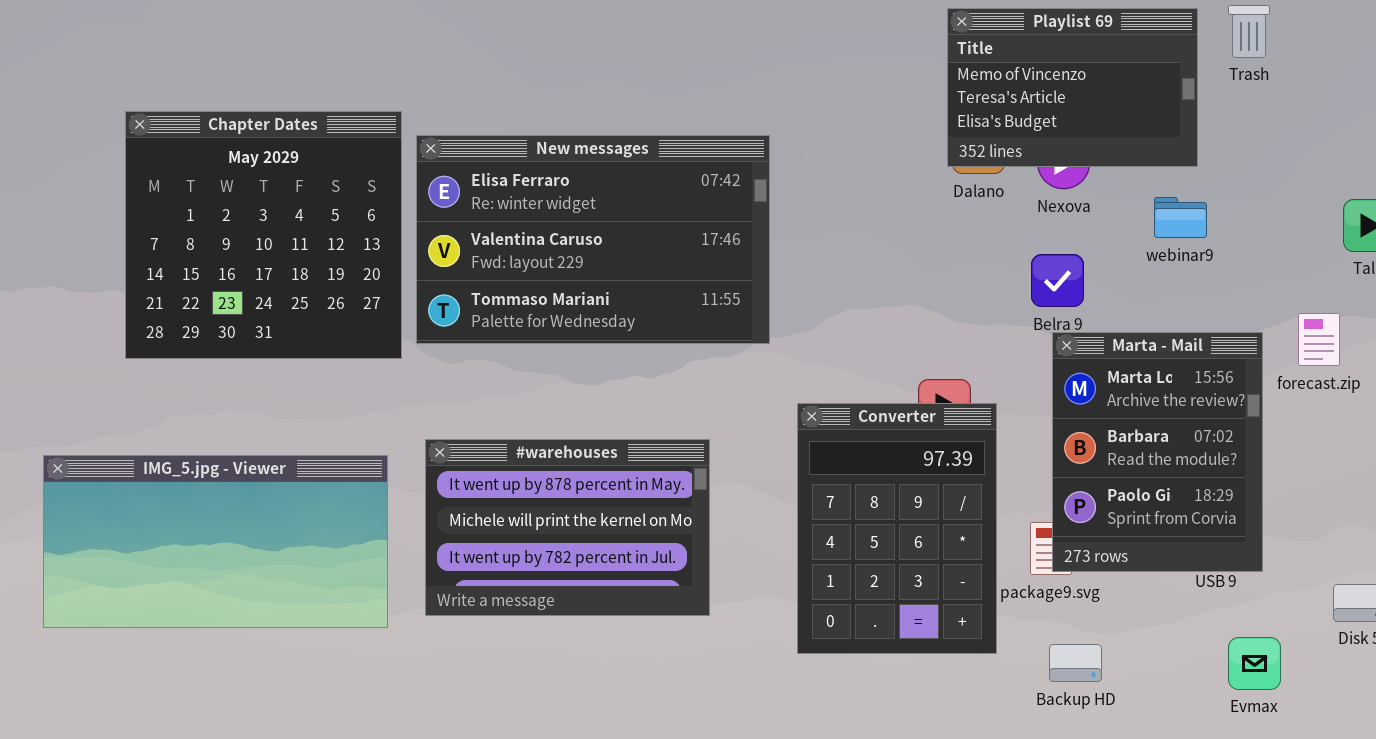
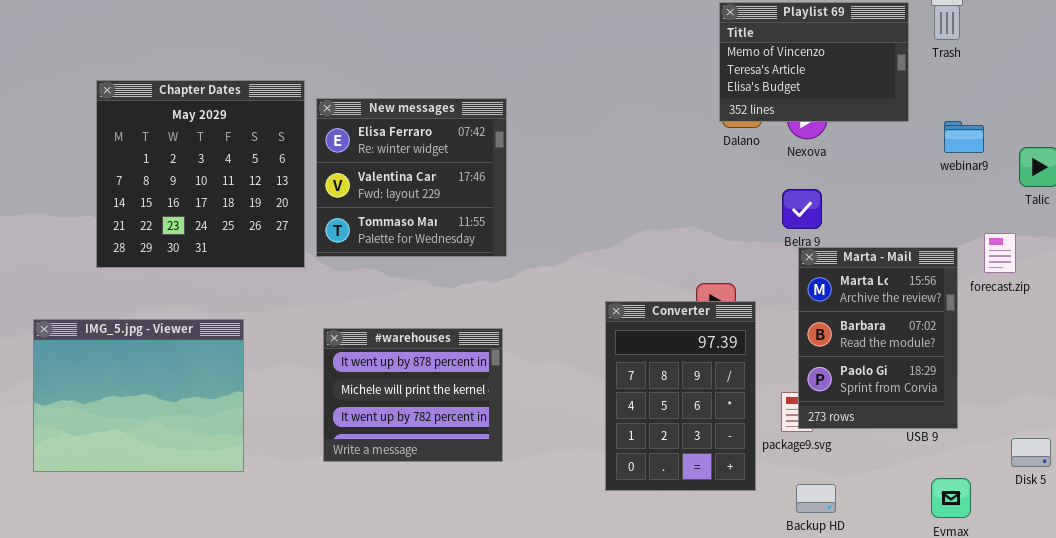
New messages: [416,135,770,344] -> [316,98,507,257], resized
webinar9: [1154,197,1207,238] -> [944,121,984,153], moved
#warehouses: [425,439,710,616] -> [323,328,503,462], resized
IMG_5.jpg - Viewer: [43,455,388,628] -> [33,319,244,472], resized

